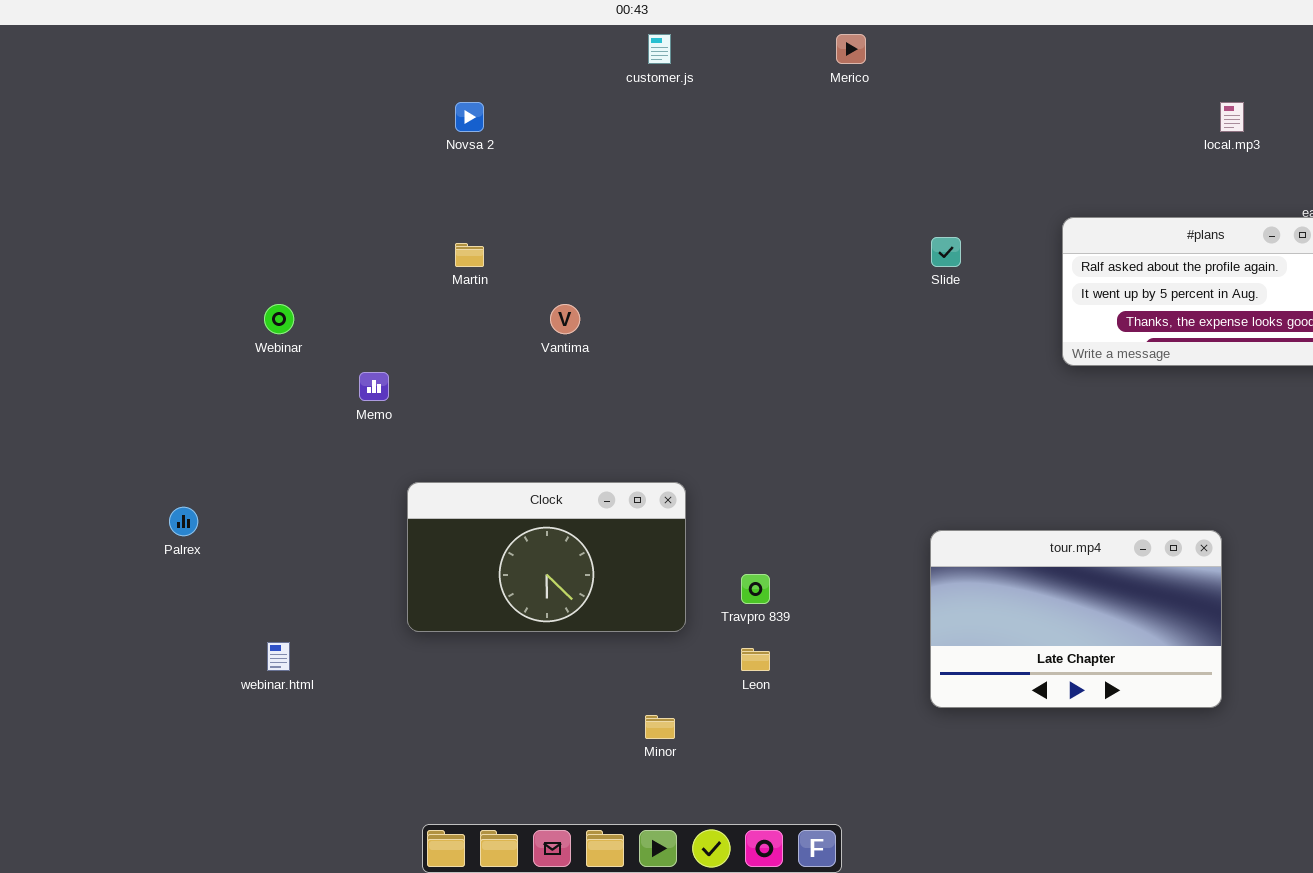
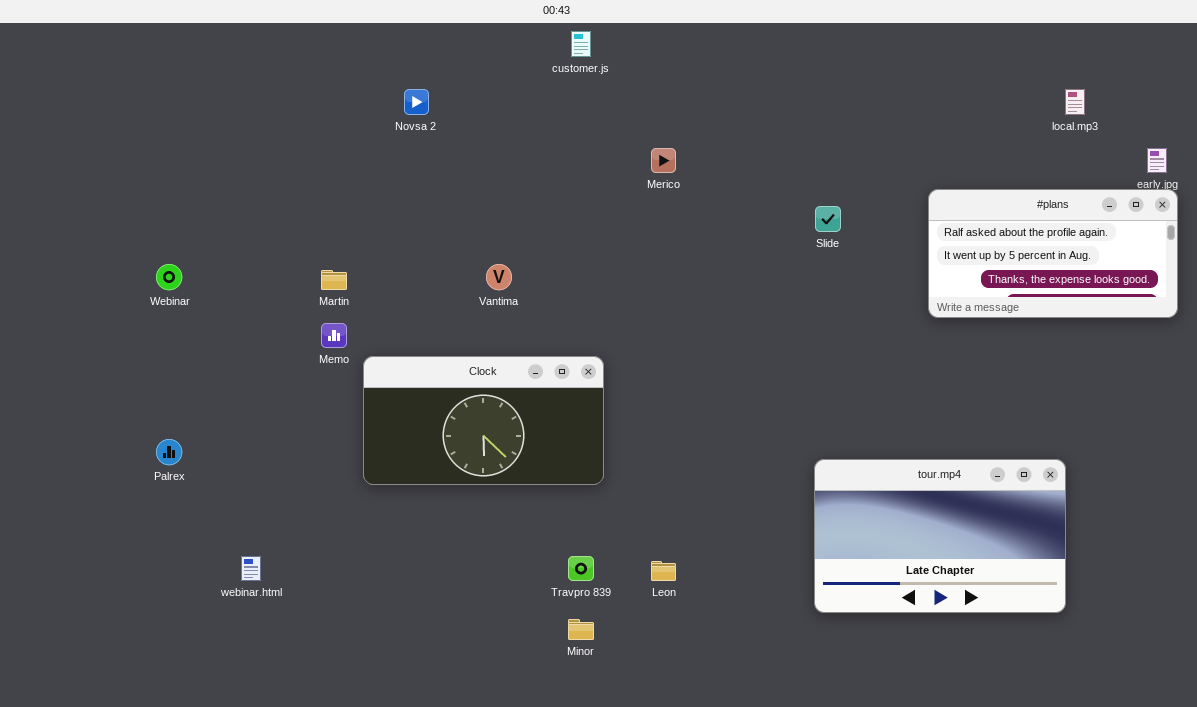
Merico: [836,34,866,64] -> [651,148,676,173], moved
Martin: [455,243,484,267] -> [321,270,347,290], moved
Webinar: [264,304,294,334] -> [156,264,182,290], moved
Clock: [407,482,686,632] -> [363,356,604,485], moved
Travpro 839: [741,574,770,604] -> [568,556,594,581], moved

